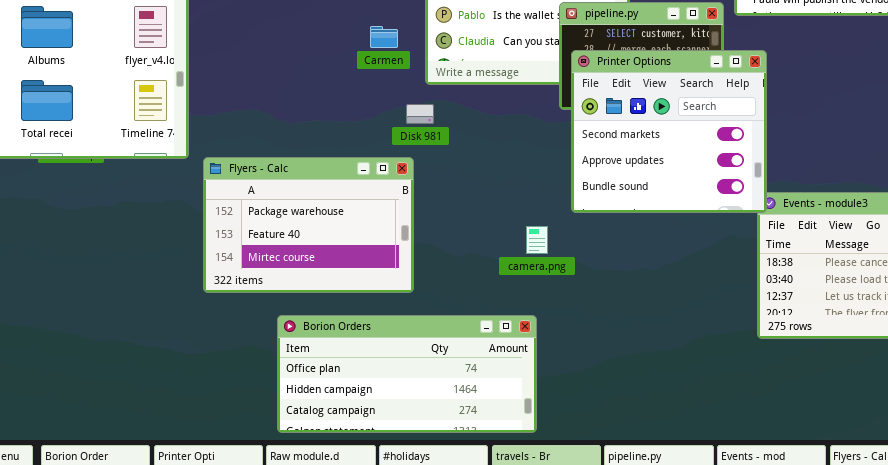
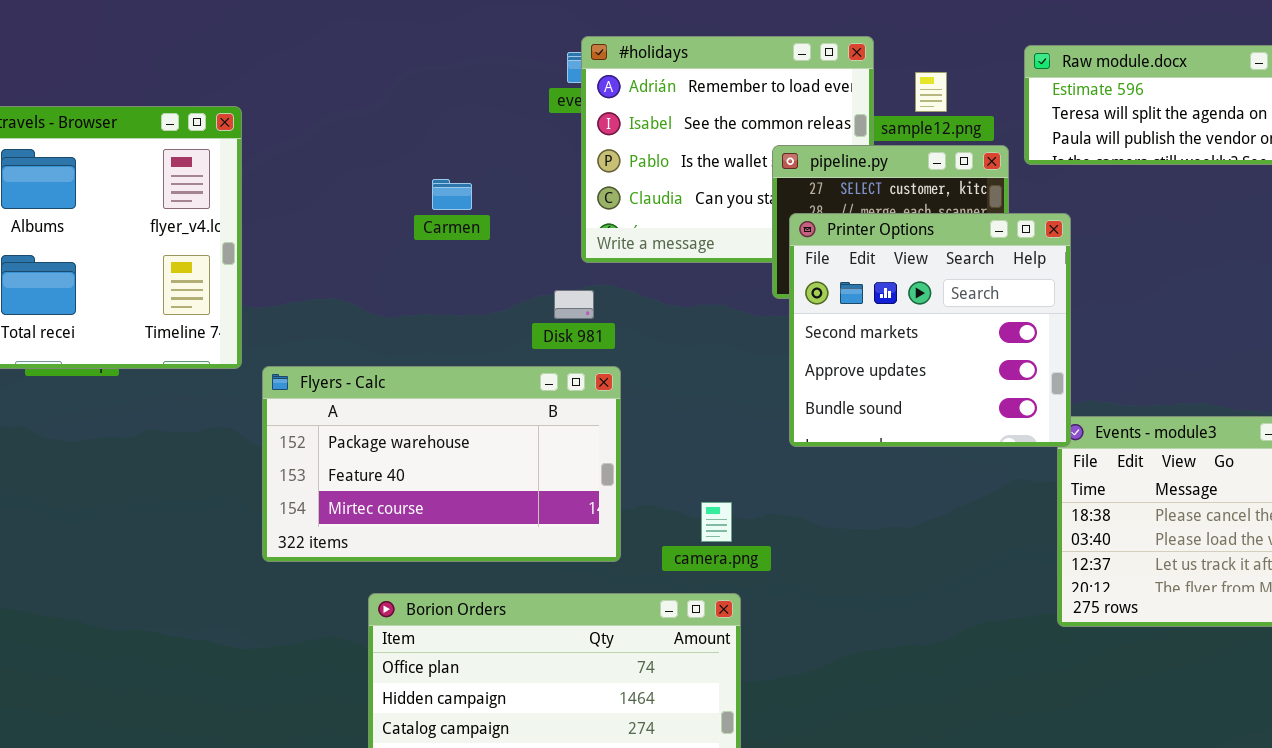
Carmen: [370,26,398,48] -> [432,179,472,210], moved
Flyers - Calc: [203,157,414,293] -> [262,366,621,562], resized
camera.png: [526,226,548,254] -> [701,502,732,542], moved

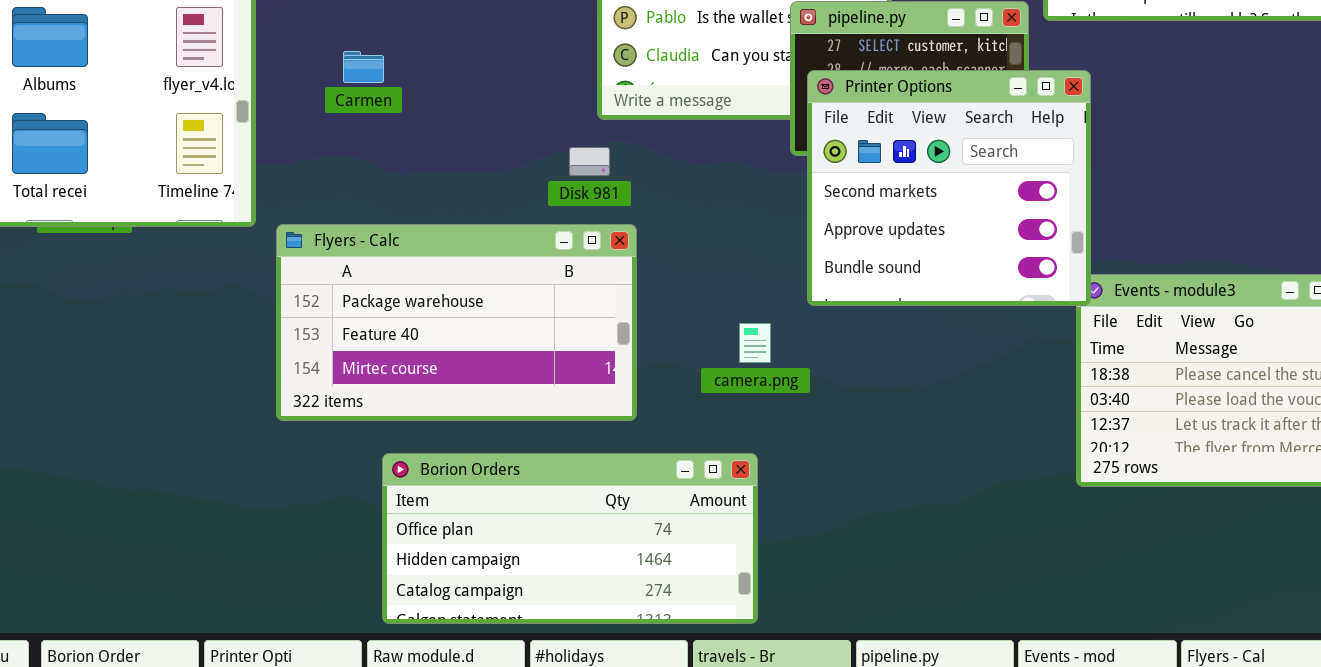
Carmen: [432,179,472,210] -> [343,51,384,83], moved
camera.png: [701,502,732,542] -> [739,323,771,363], moved

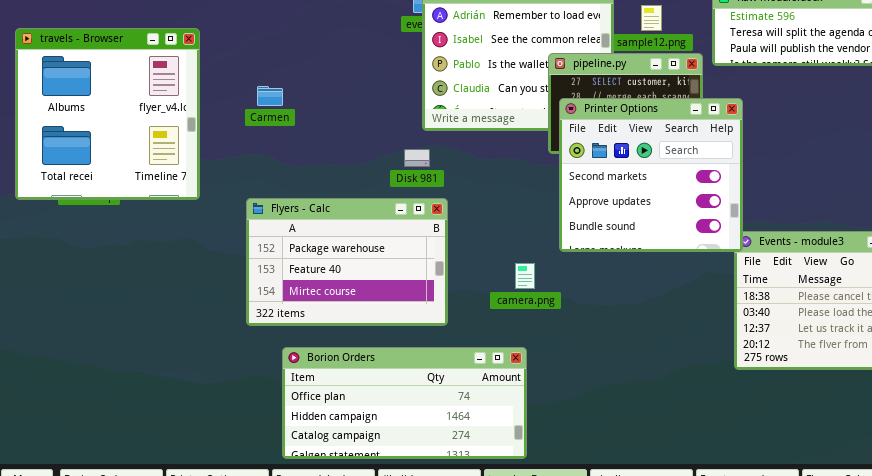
Flyers - Calc: [276,224,637,421] -> [246,198,448,326], resized

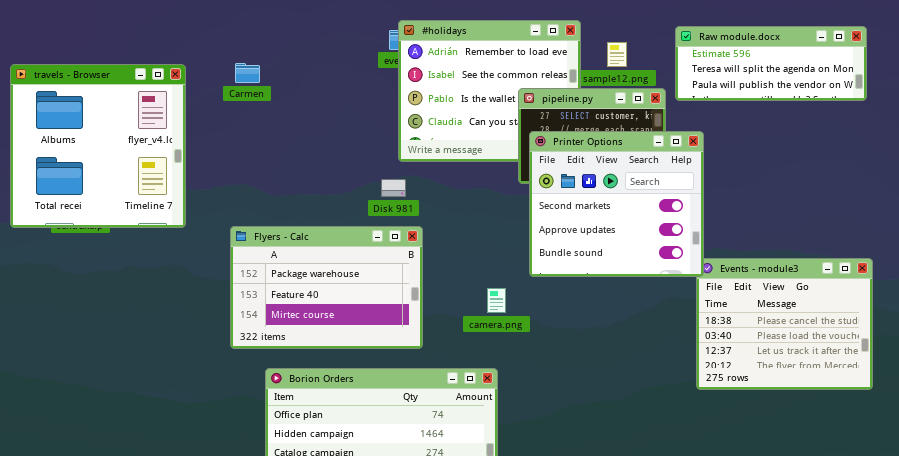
Carmen: [257,86,283,106] -> [235,63,260,83], moved

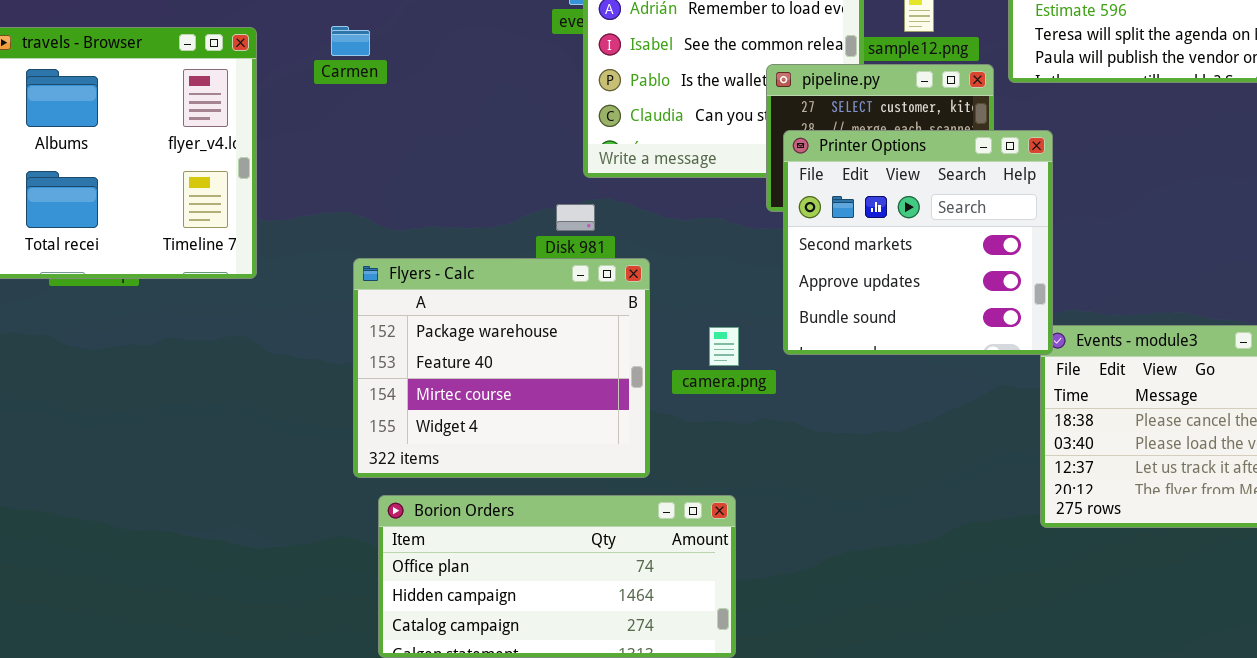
Flyers - Calc: [230,226,423,349] -> [353,258,650,478], moved, resized
camera.png: [487,288,506,313] -> [709,327,739,366], moved

